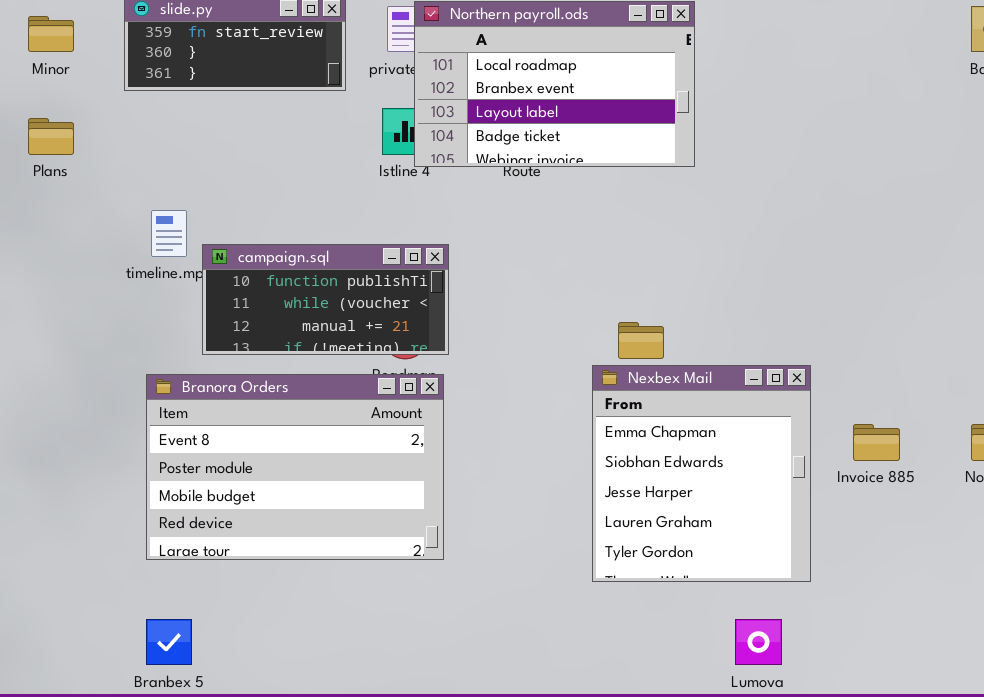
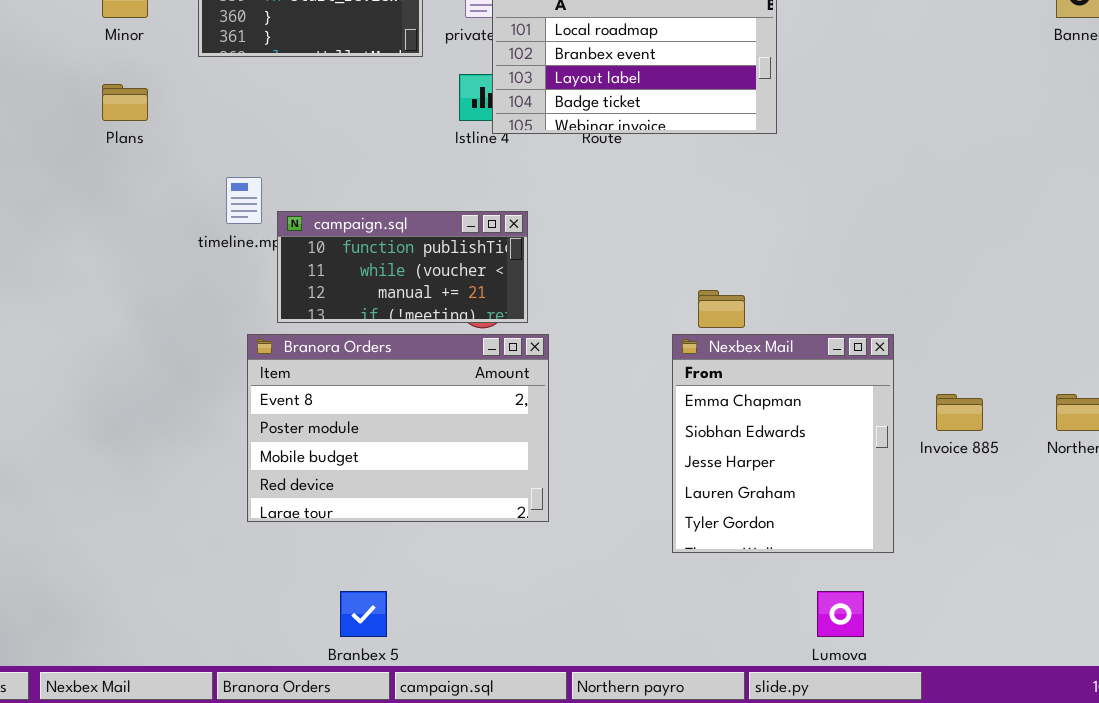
Branora Orders: [146,374,444,560] -> [247,334,549,522], moved
Branbex 5: [146,619,192,665] -> [340,591,387,637], moved

